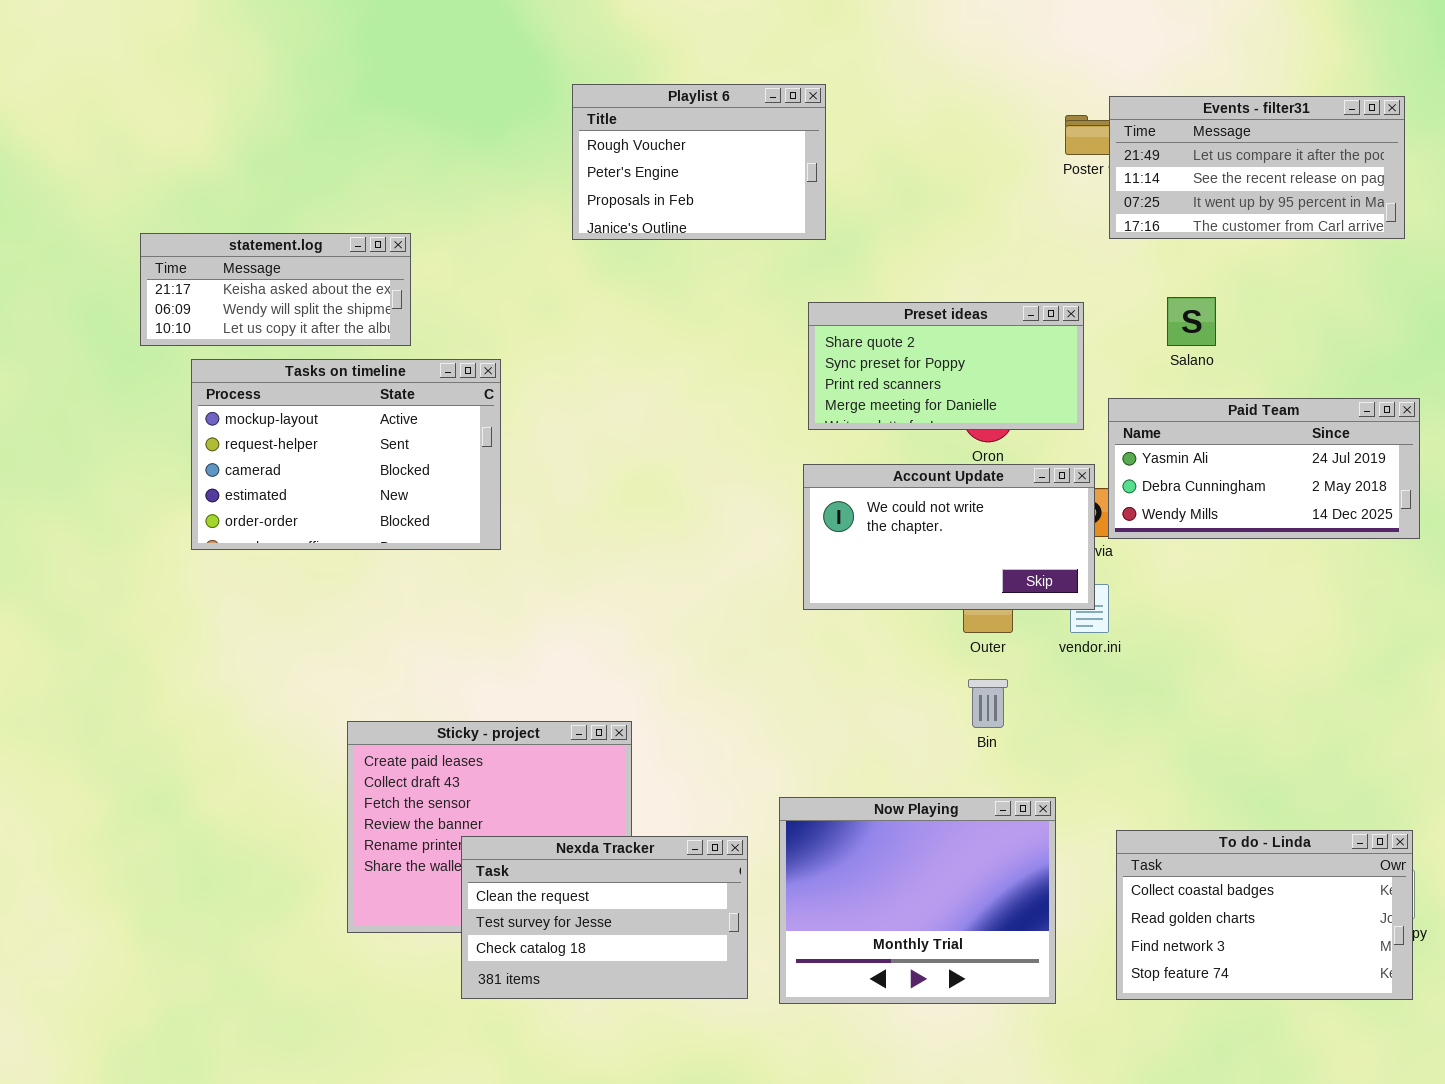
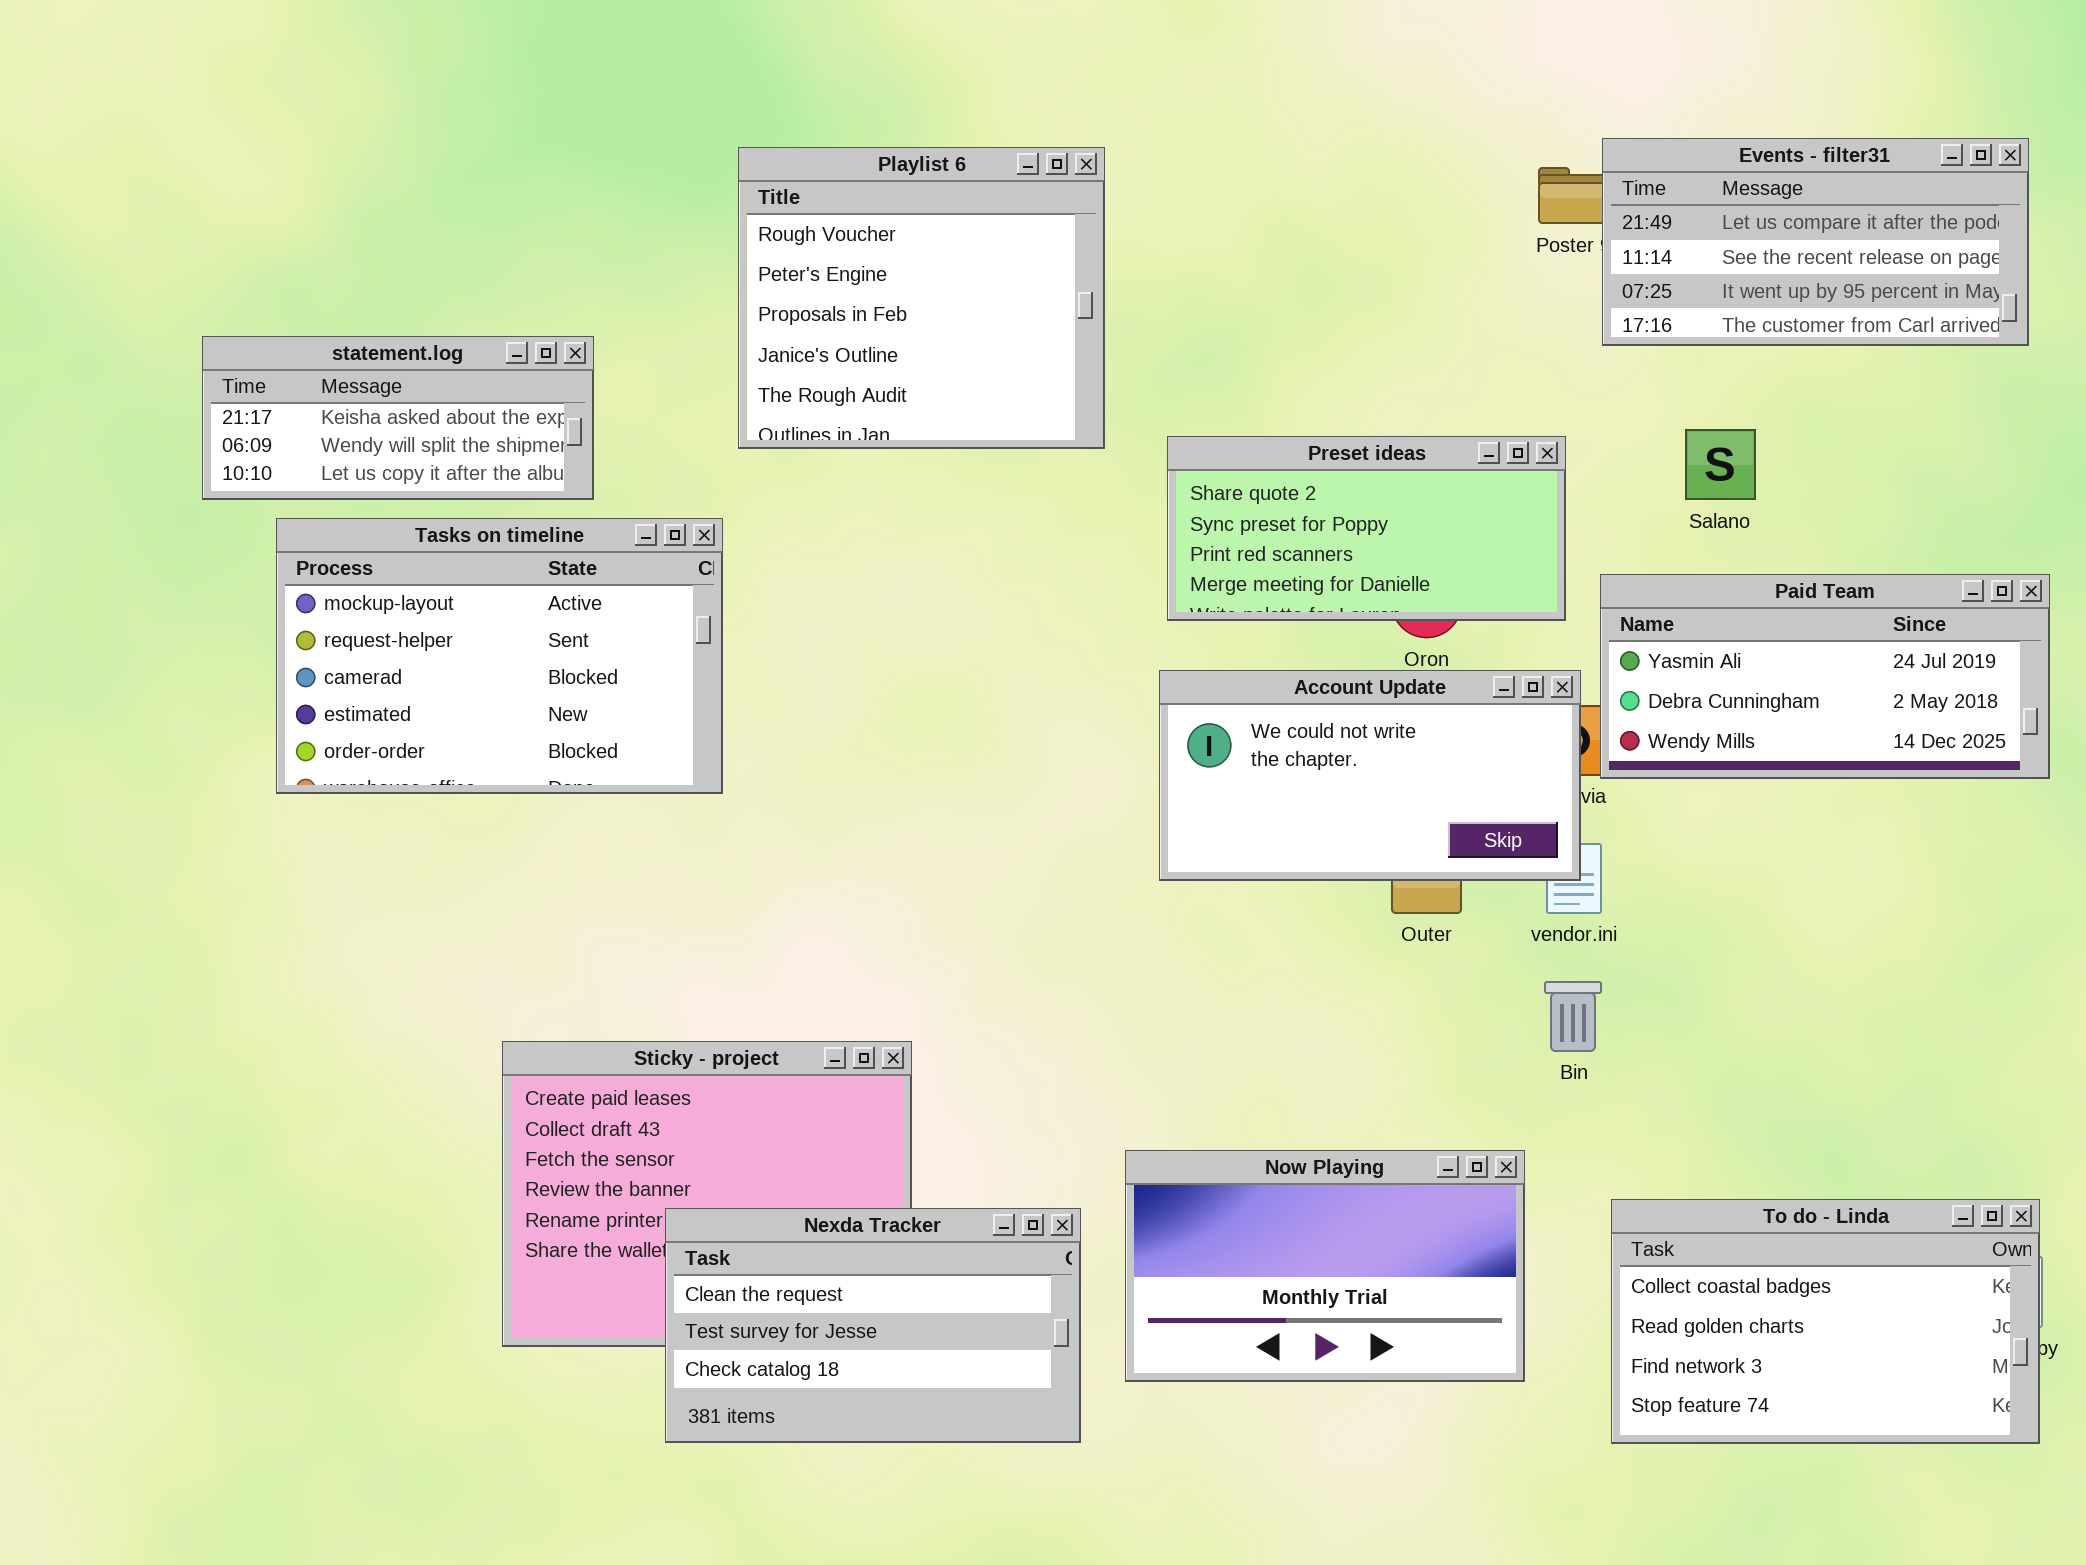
Playlist 6: [572,84,826,240] -> [738,147,1105,449], moved, resized
Bin: [968,679,1008,728] -> [1544,981,1602,1052], moved
Now Playing: [779,797,1056,1004] -> [1125,1150,1525,1382], resized

